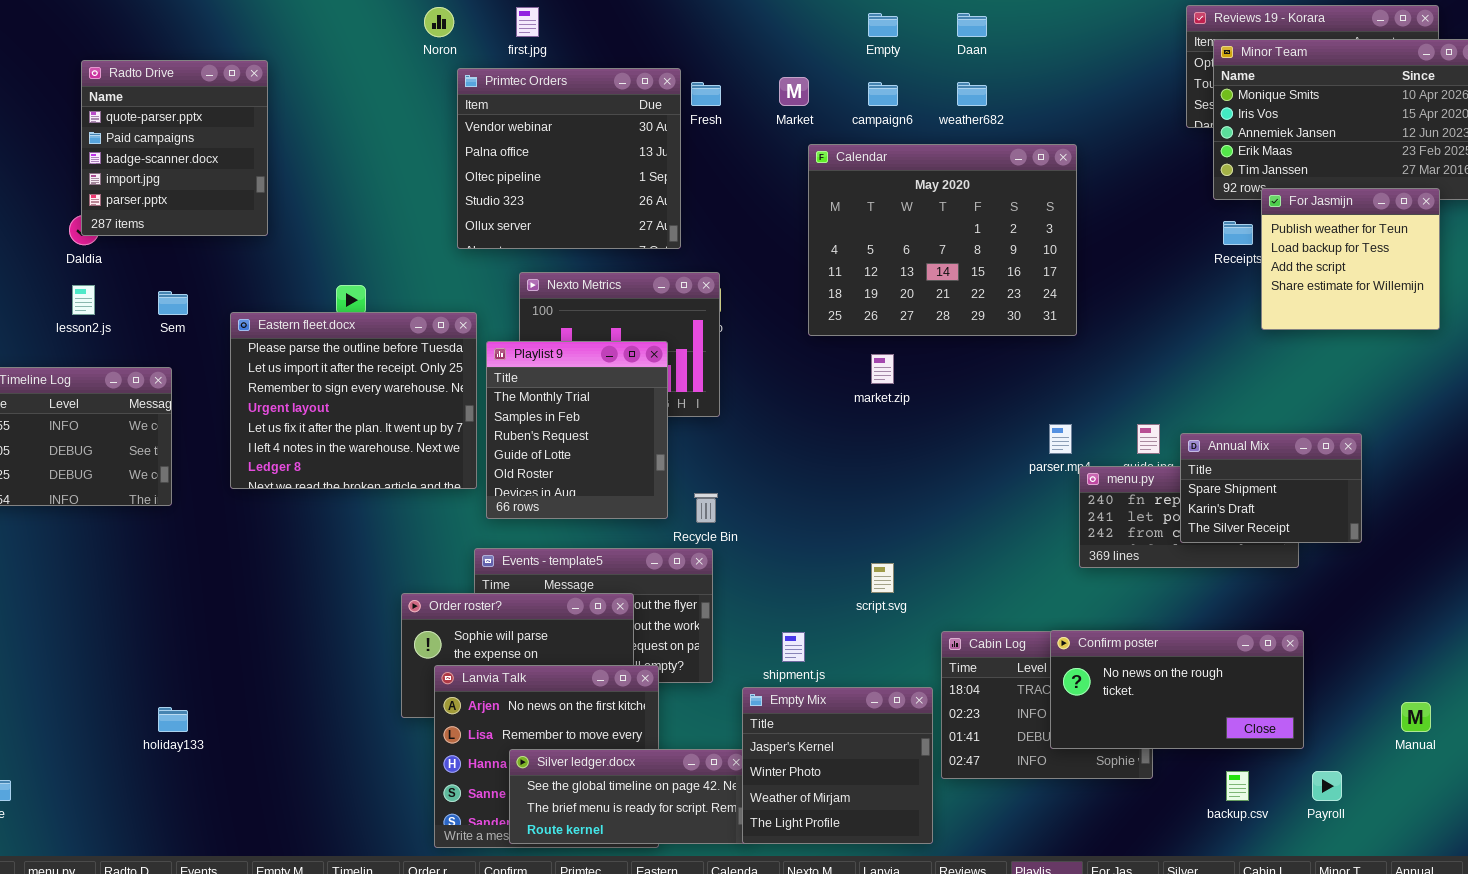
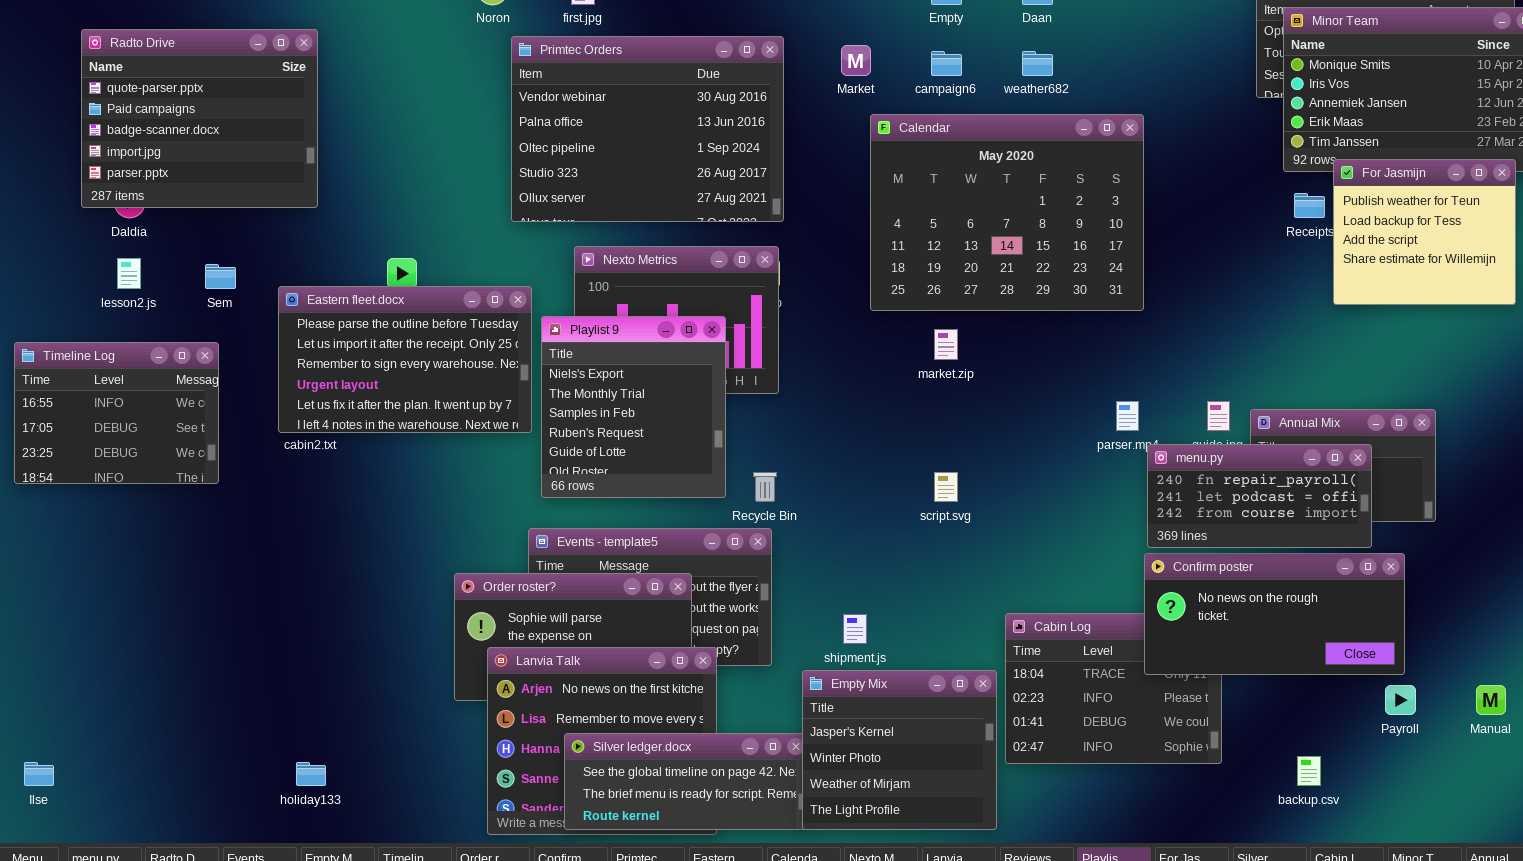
Radto Drive: [81,60,268,236] -> [81,29,318,208], resized
Primtec Orders: [457,68,681,249] -> [511,36,784,222], resized
Eastern fleet.docx: [230,312,477,489] -> [278,286,532,433], resized
Playlist 9: [486,341,668,519] -> [541,316,726,498], scrolled up 1 row
menu.py: [1079,466,1299,568] -> [1147,444,1372,548], raised
script.svg: [871,563,894,593] -> [934,472,958,502], moved
Confirm poster: [1050,630,1304,749] -> [1144,553,1405,675], moved
holiday133: [158,707,188,732] -> [296,762,326,786], moved
Payroll: [1312,771,1342,801] -> [1385,685,1416,715], moved

